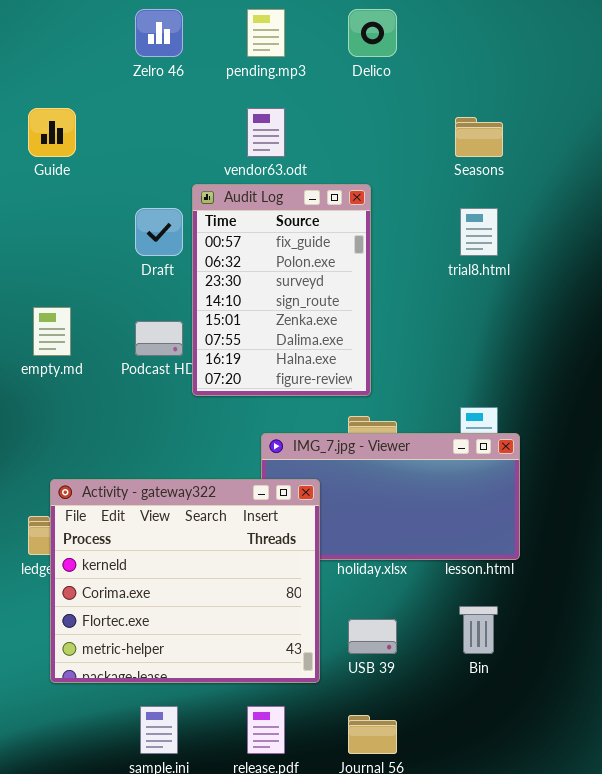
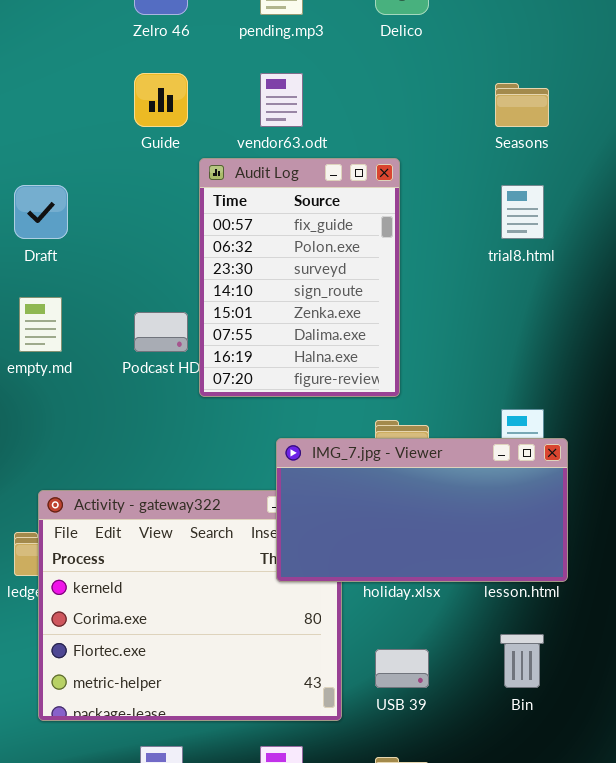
Guide: [28,108,76,157] -> [134,73,188,127], moved
Draft: [135,208,183,256] -> [14,185,68,239], moved
IMG_7.jpg - Viewer: [261,433,520,560] -> [276,438,568,582], raised

